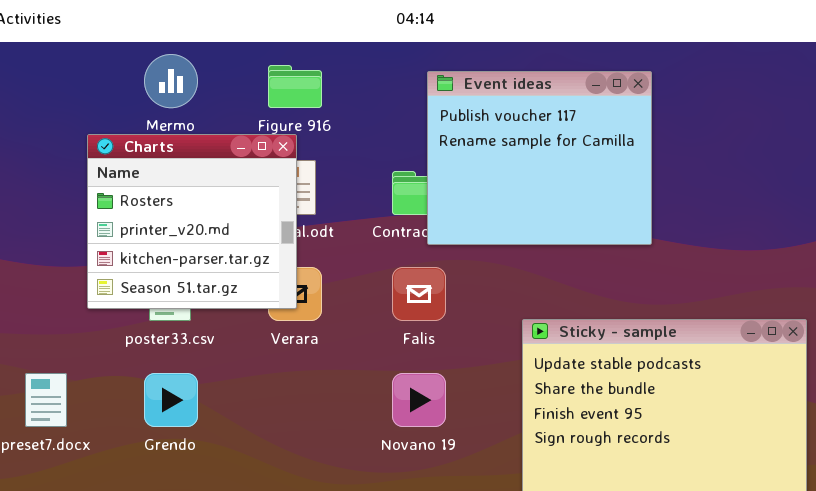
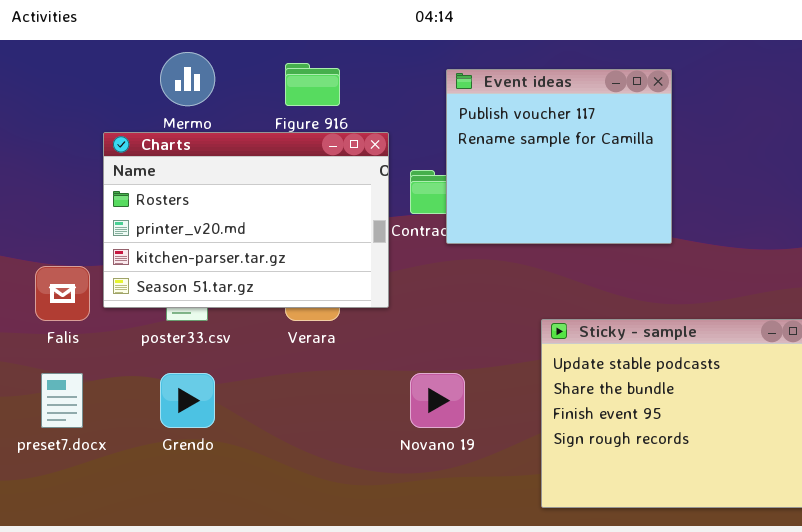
Charts: [87,134,297,309] -> [103,132,389,308], resized
Falis: [392,267,446,321] -> [35,266,90,321], moved

